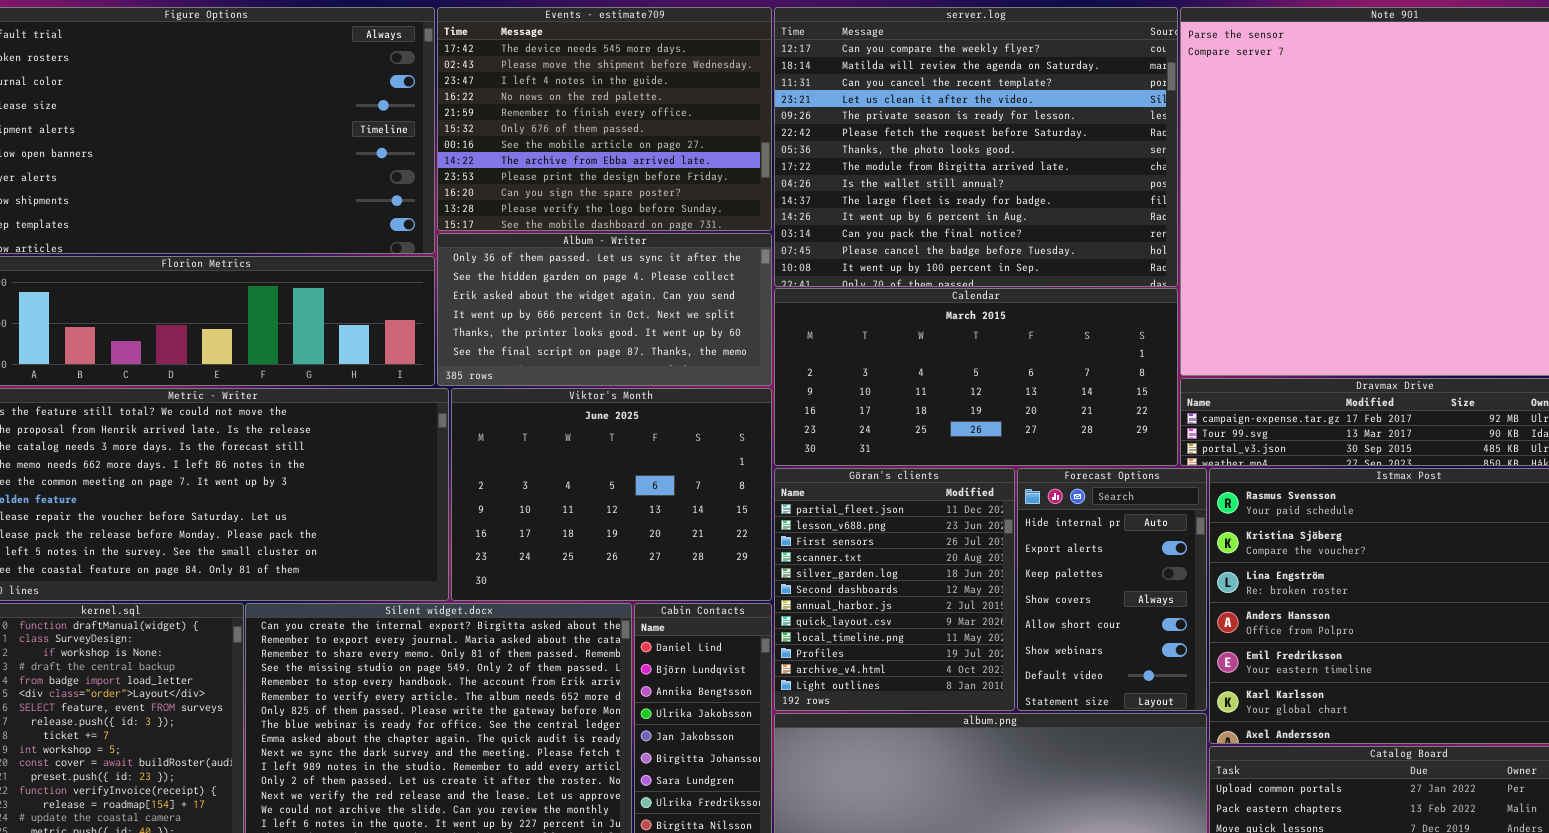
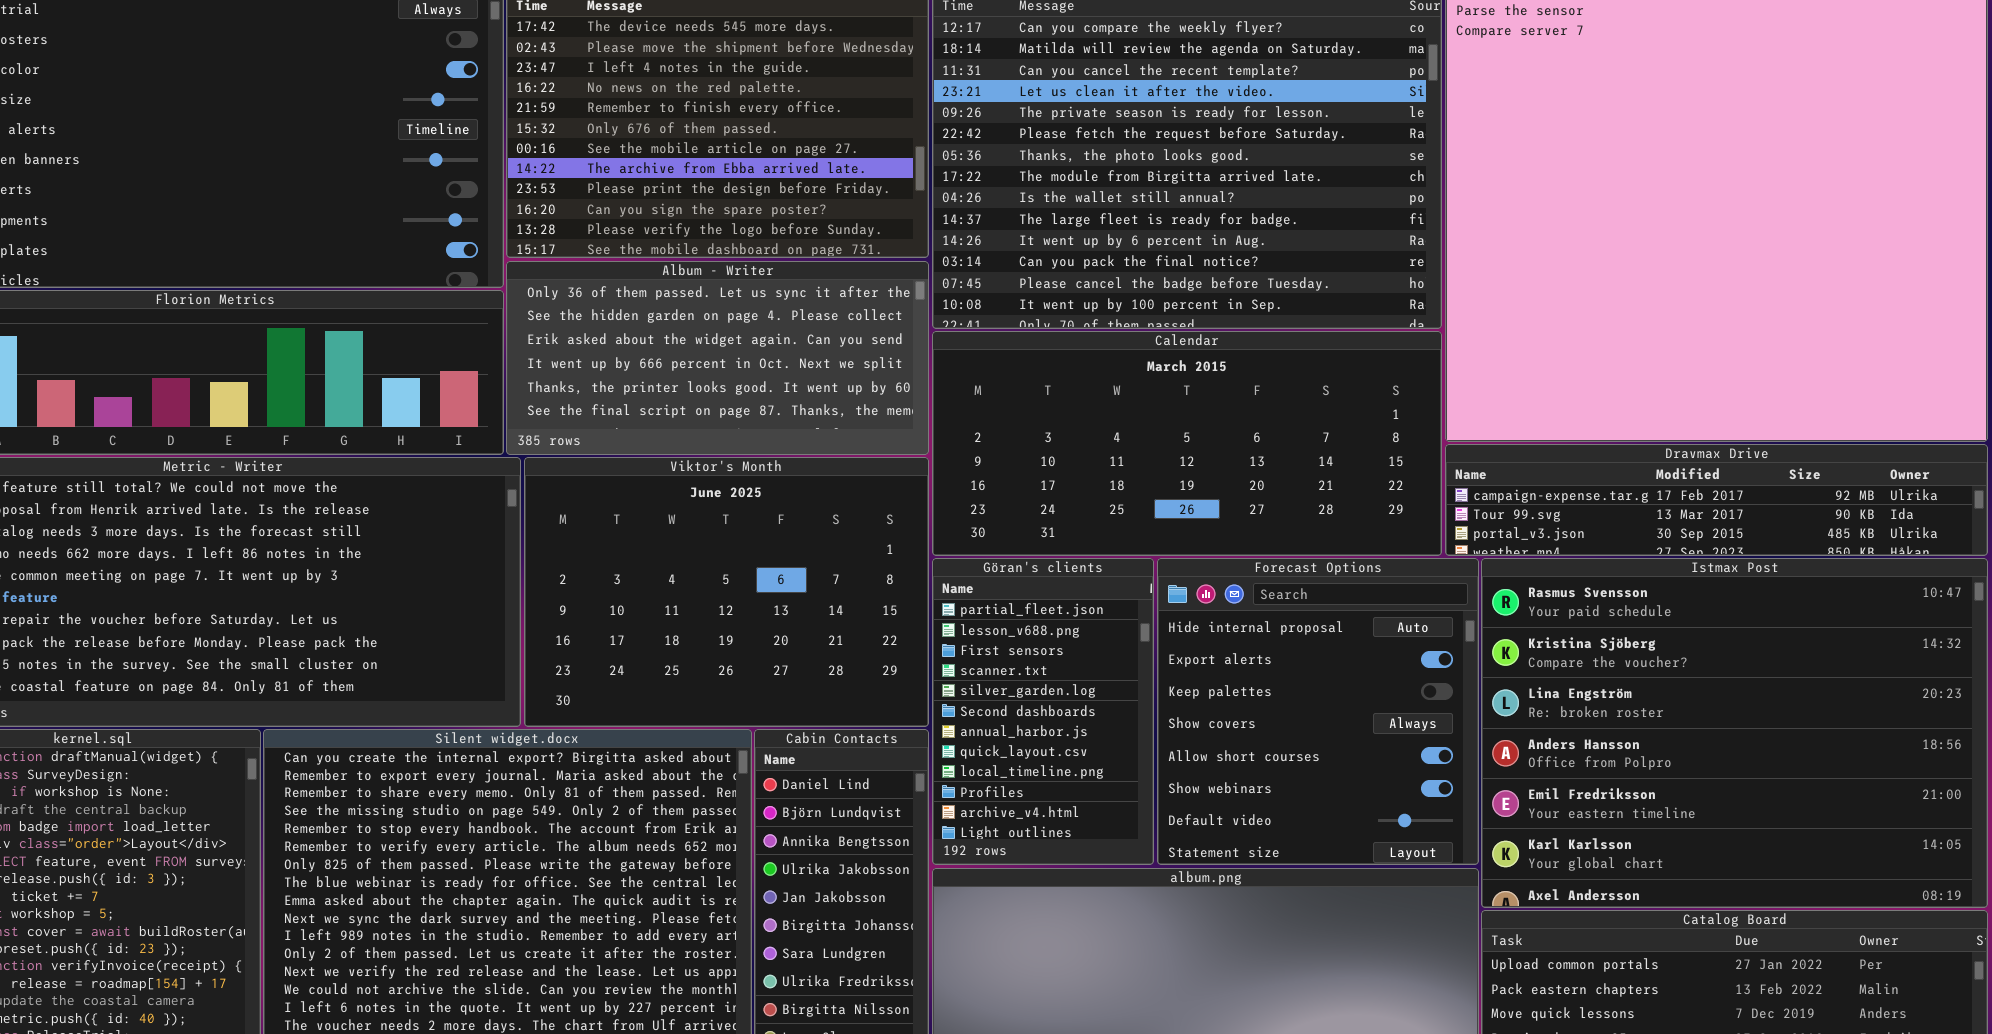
Göran's clients: [774,468,1015,711] -> [932,558,1154,865], resized
Forecast Options: [1017,468,1207,711] -> [1157,558,1479,865], resized

